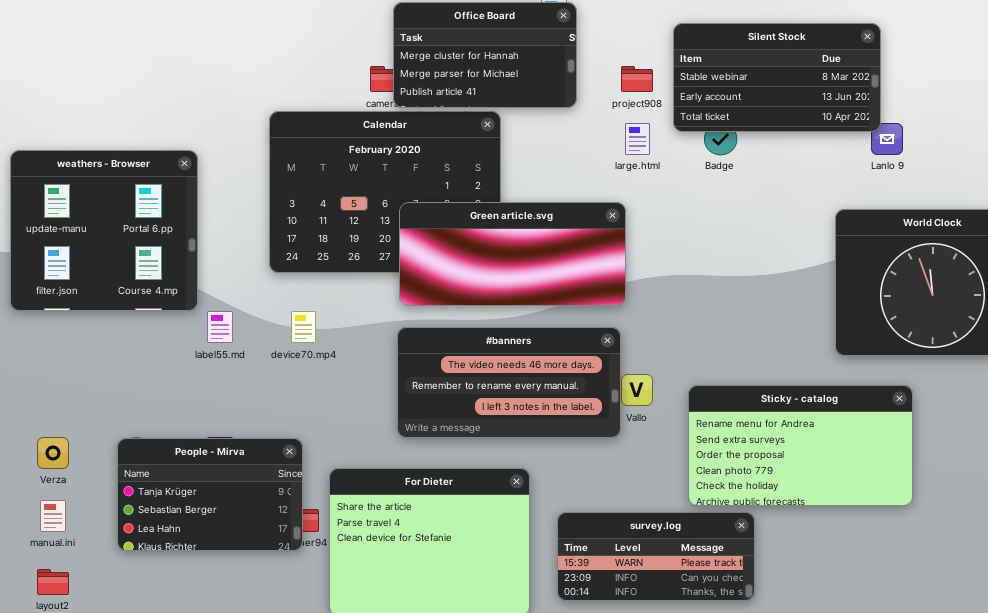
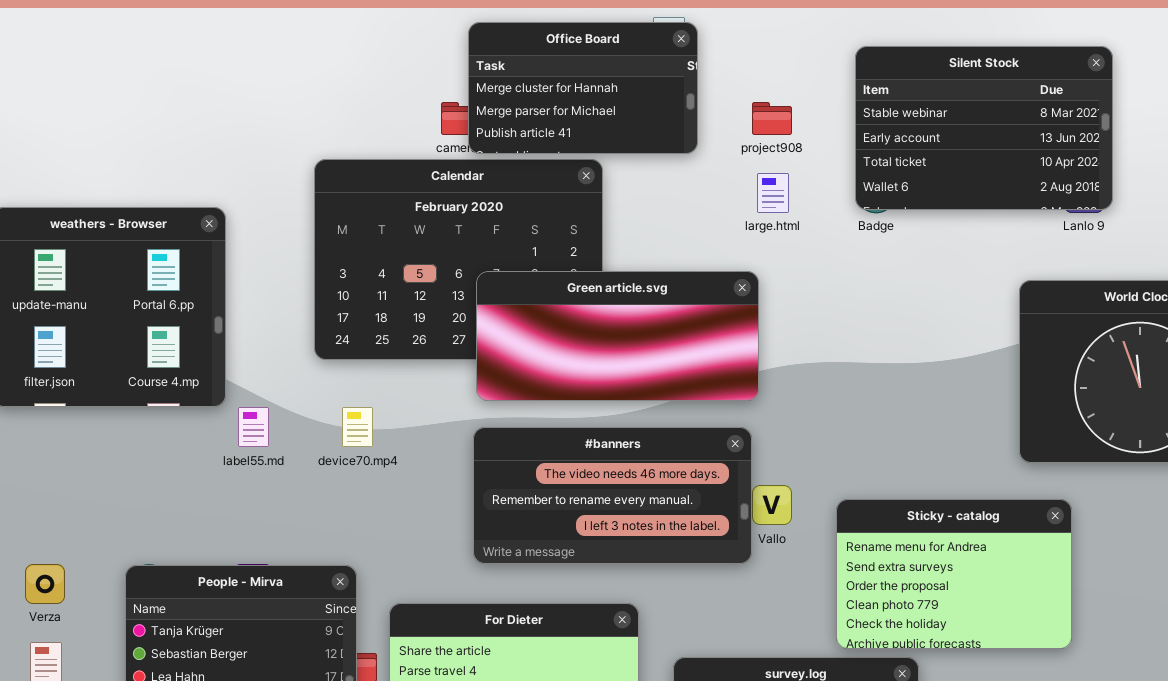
Silent Stock: [673,23,881,132] -> [855,46,1113,210], moved, resized
Sticky - catalog: [688,385,913,506] -> [836,499,1072,649], resized

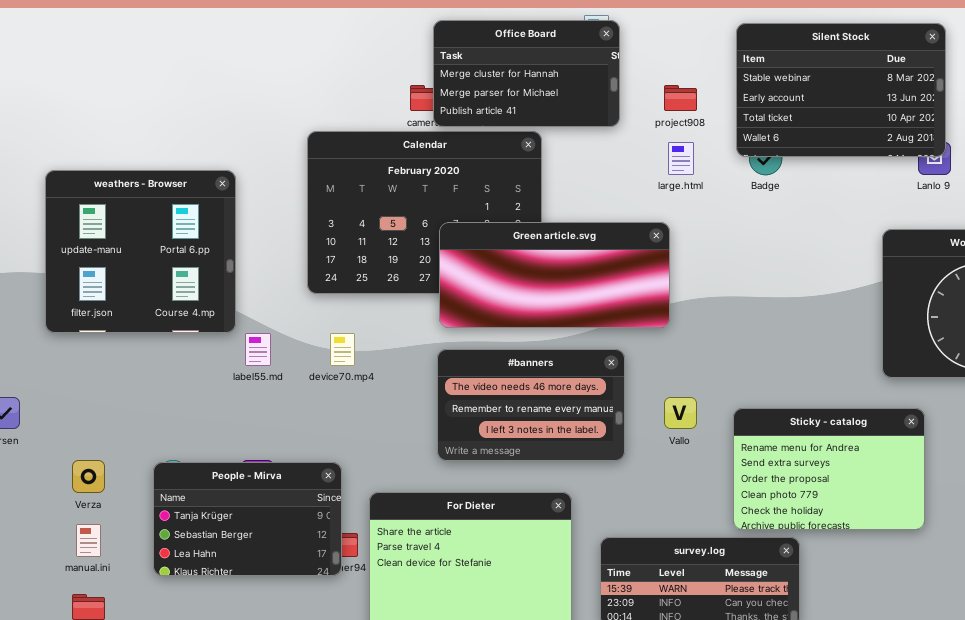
Silent Stock: [855,46,1113,210] -> [736,23,946,157], moved
#banners: [473,427,752,564] -> [437,349,625,461], resized

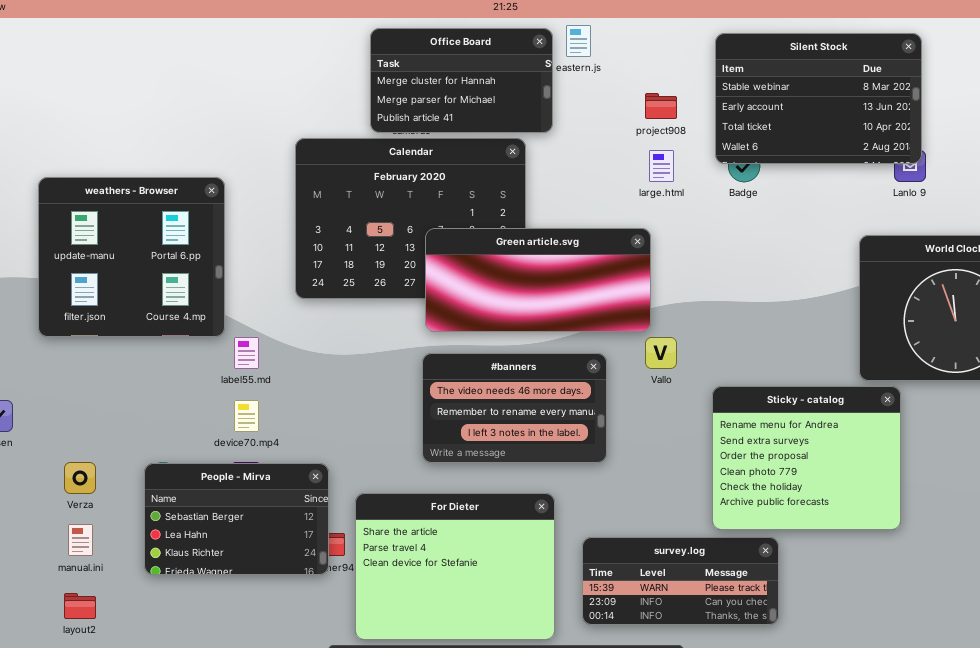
Office Board: [433,20,620,127] -> [370,28,553,133], moved
device70.mp4: [330,333,355,366] -> [234,400,259,432], moved
Vallo: [664,397,697,429] -> [645,337,677,369], moved
Sticky - catalog: [733,408,925,530] -> [712,386,901,530], resized
People - Mirva: [153,462,342,576] -> [144,463,329,575], scrolled down 1 row

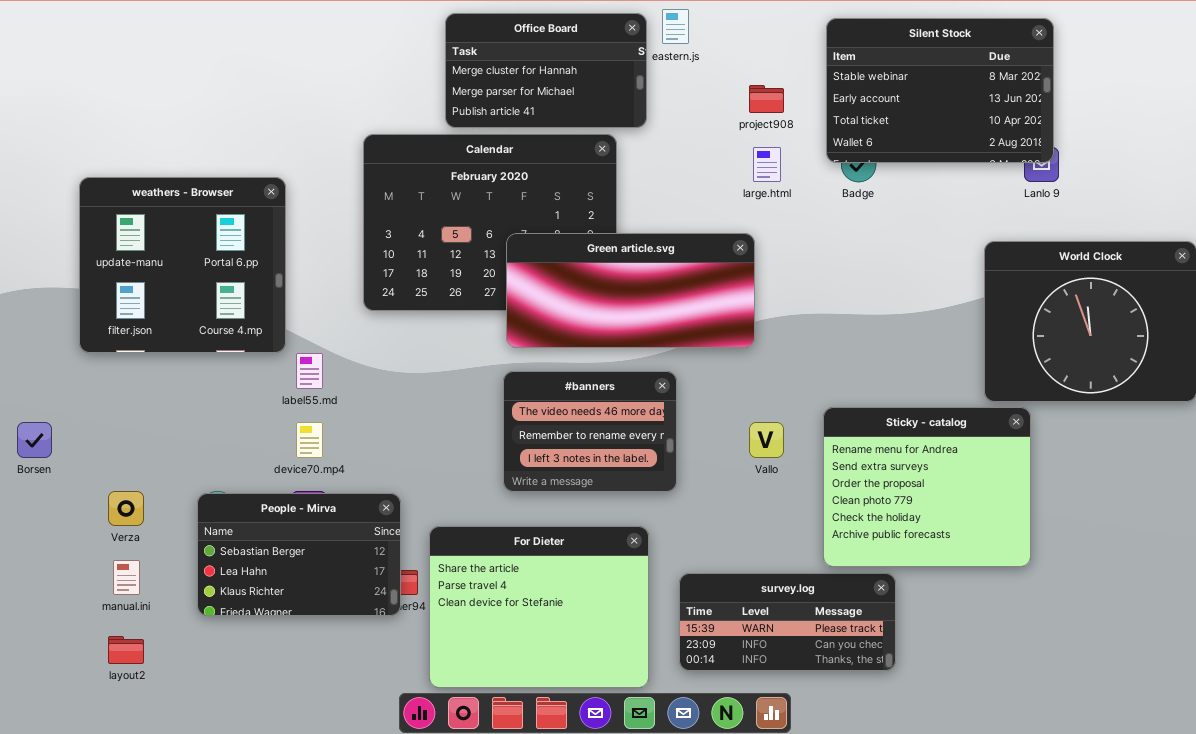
Vallo: [645,337,677,369] -> [749,422,784,458], moved
#banners: [422,353,607,463] -> [503,371,677,492], resized

